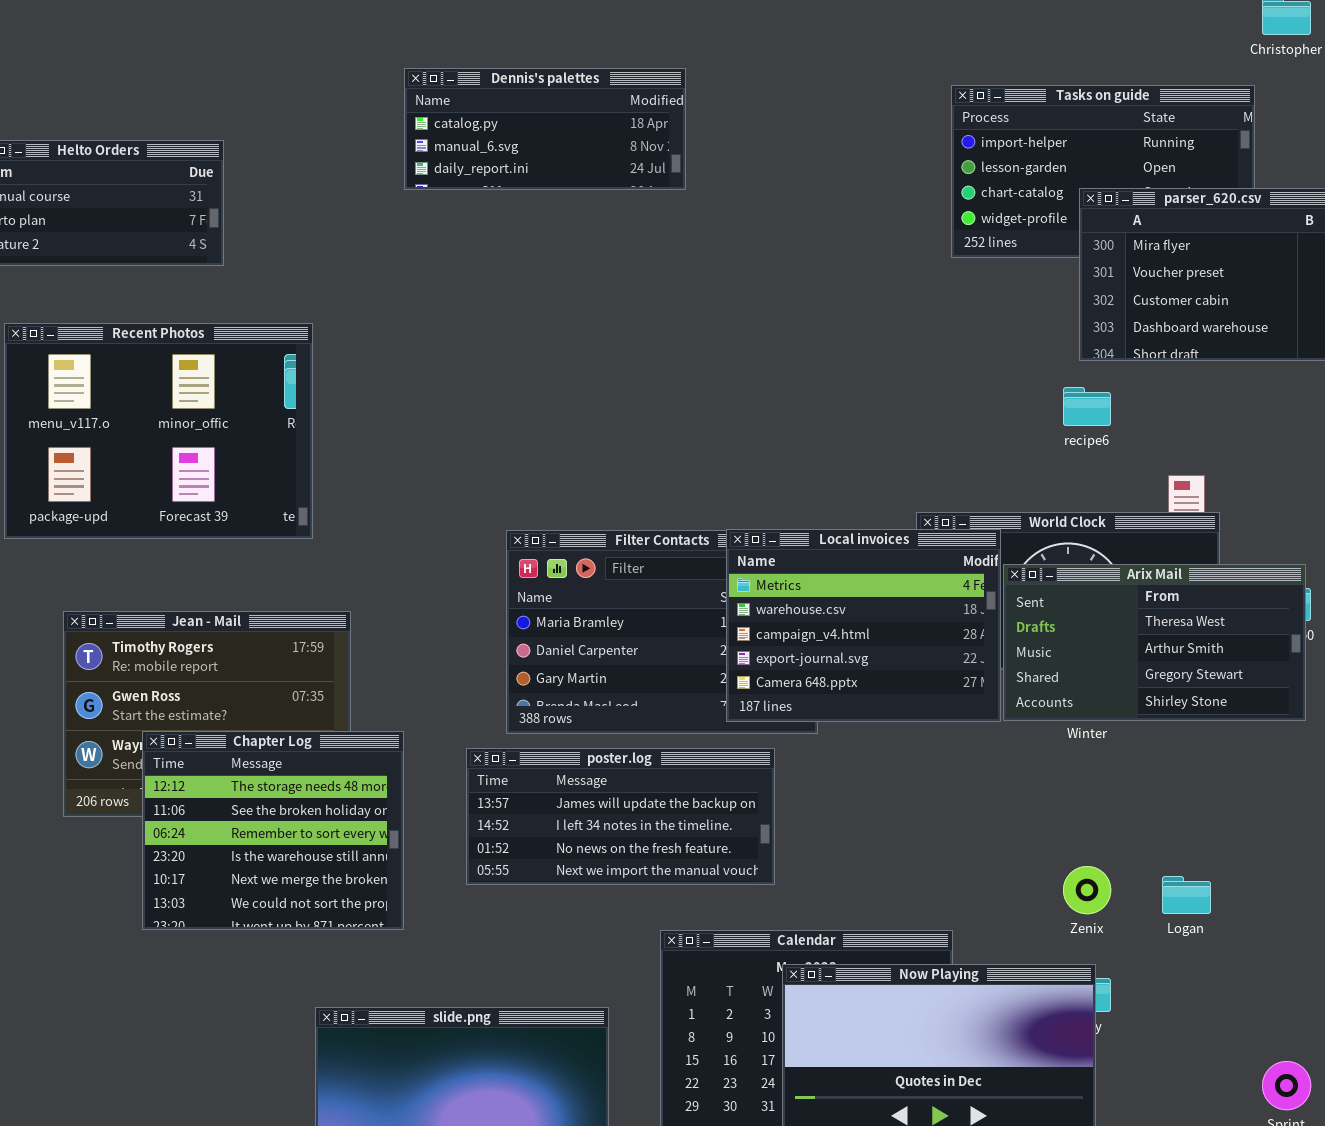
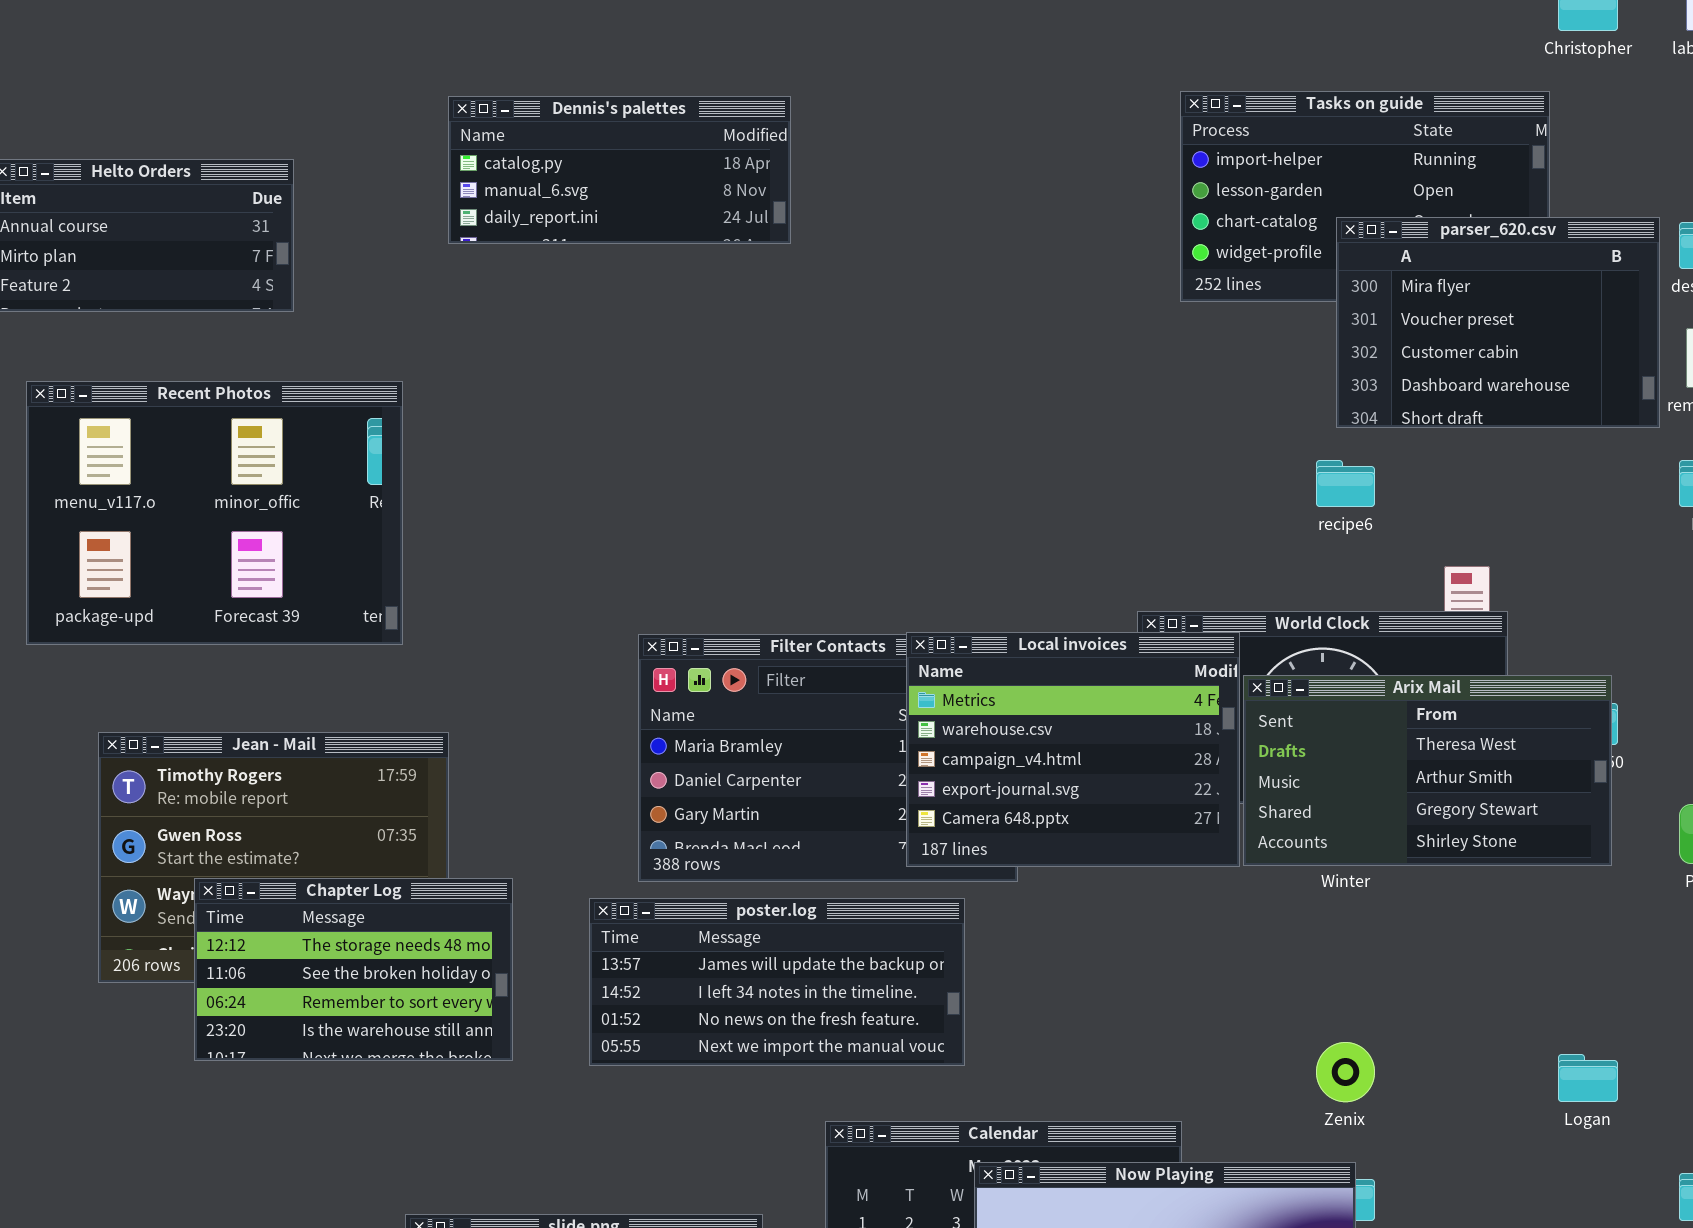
Dennis's palettes: [404,68,686,190] -> [448,96,791,244], moved
Chapter Log: [142,731,404,930] -> [194,878,513,1061], resized
Logan: [1162,876,1211,914] -> [1558,1054,1618,1102], moved

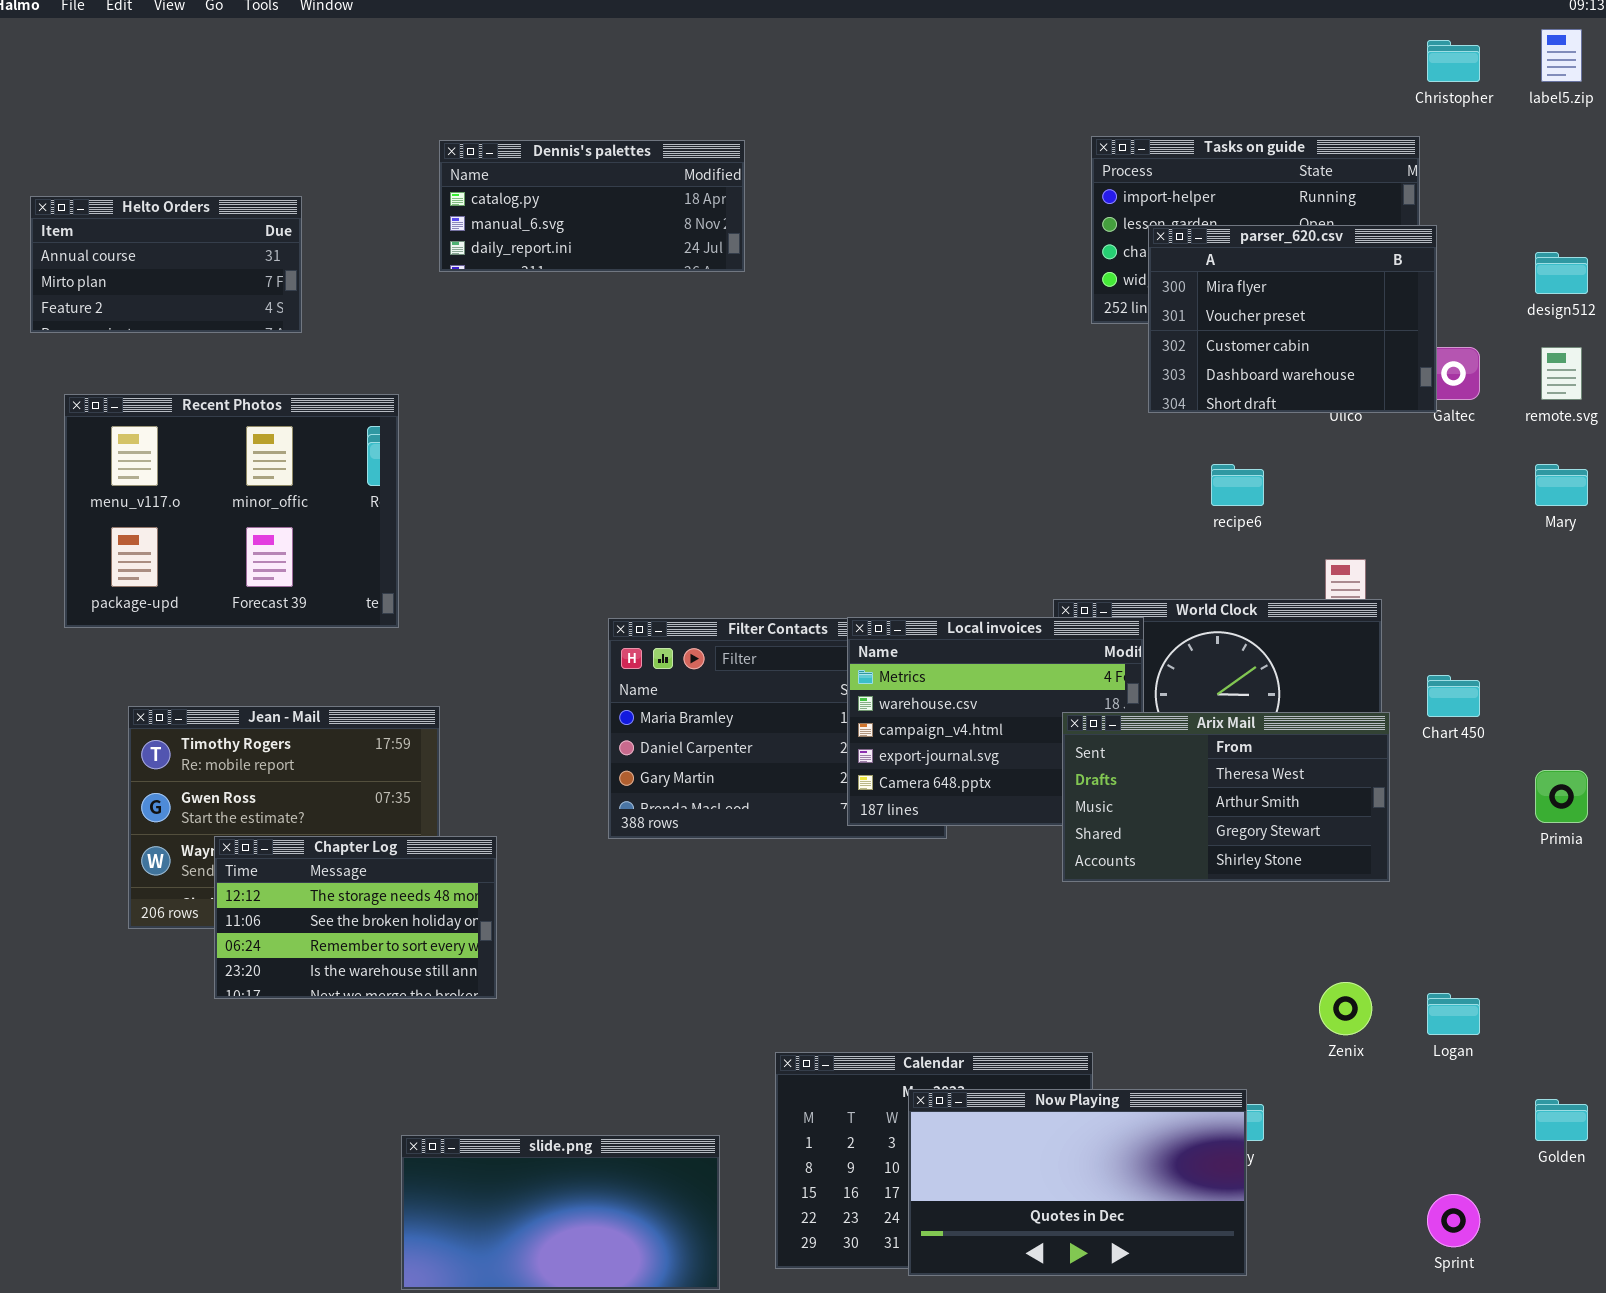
parser_620.csv: [1336,217,1660,428] -> [1148,225,1437,413], moved
Arix Mail: [1243,675,1612,866] -> [1062,712,1390,882], moved
poster.log: [589,898,965,1066] -> none, closed
Zenix: [1316,1042,1375,1102] -> [1319,982,1372,1035], moved

